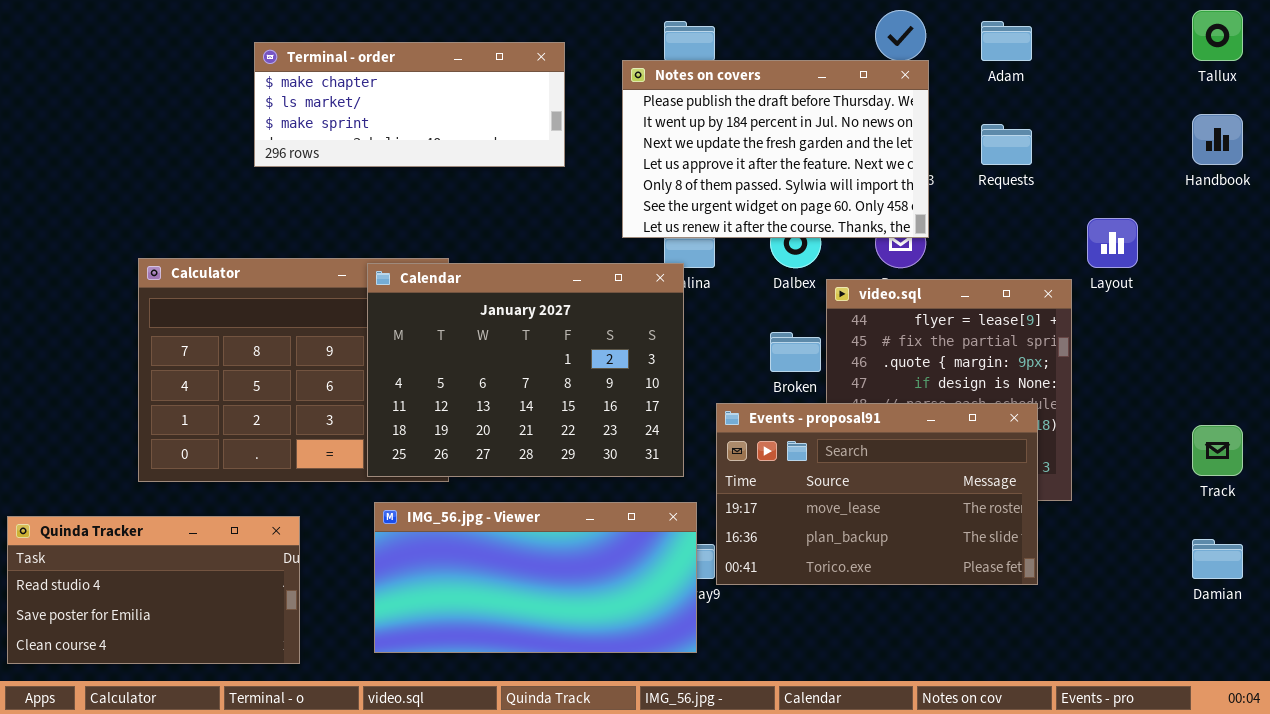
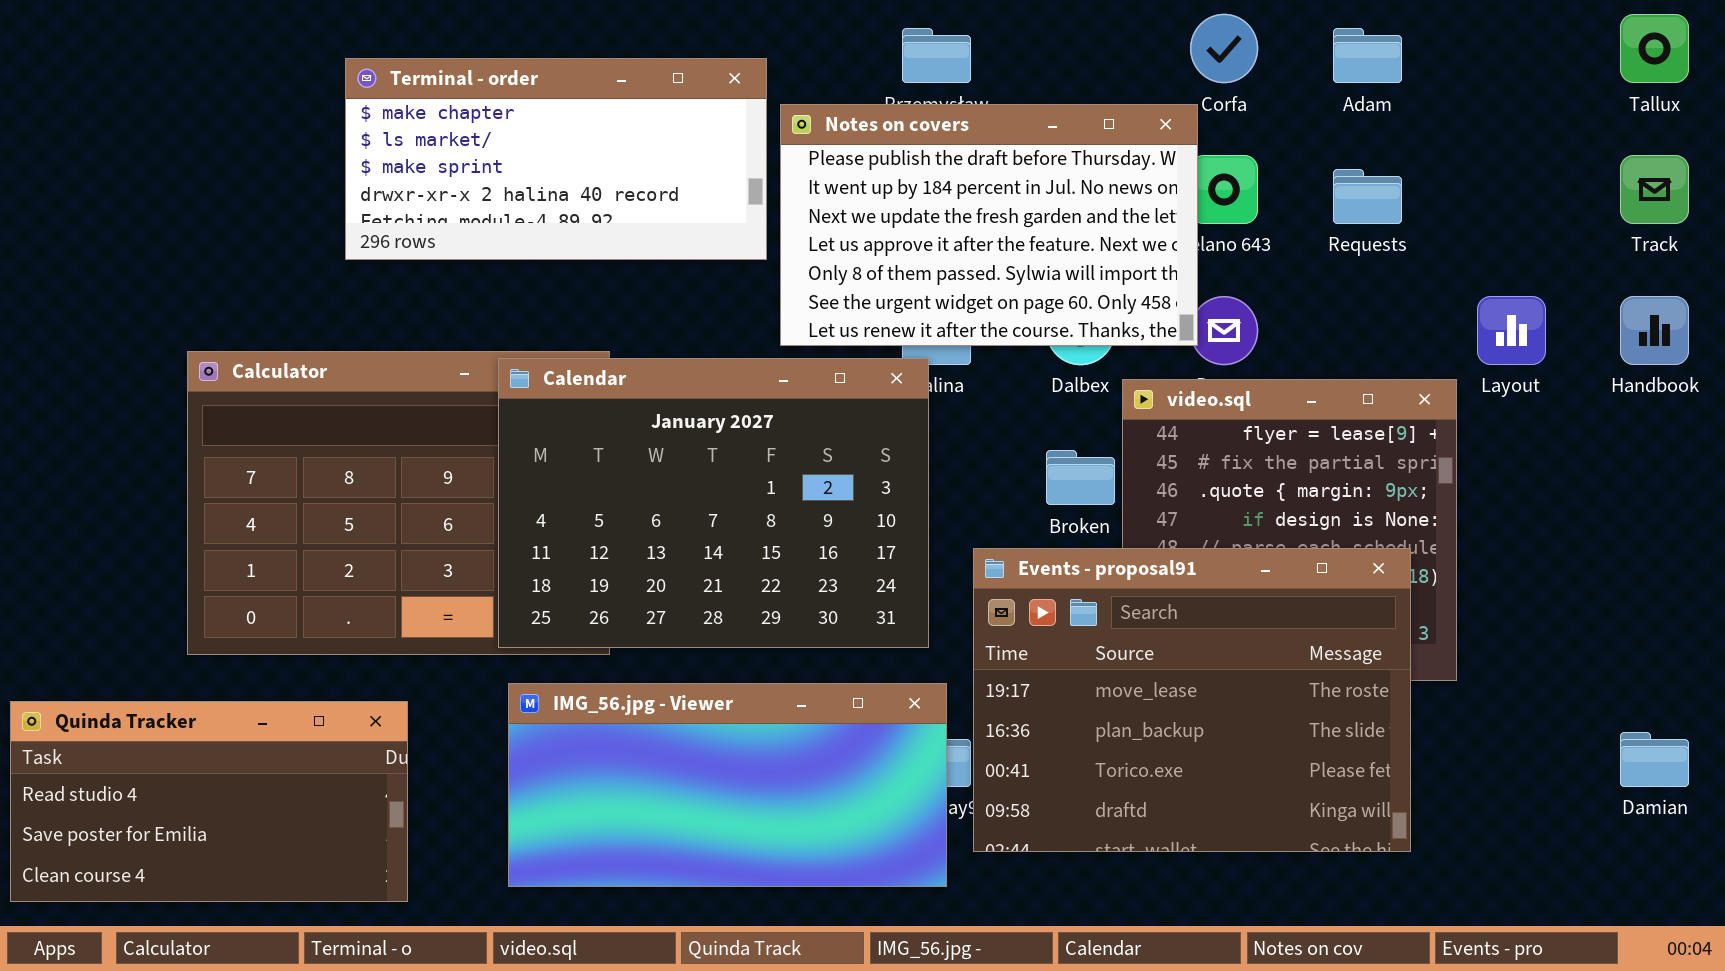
Terminal - order: [254,42,565,167] -> [345,58,767,260], resized
Notes on covers: [622,60,929,238] -> [780,104,1198,346], moved
Handbook: [1192,114,1243,165] -> [1620,296,1689,365], moved
Events - proposal91: [716,403,1038,585] -> [973,548,1411,852], resized
Track: [1192,425,1243,476] -> [1620,155,1689,224], moved

